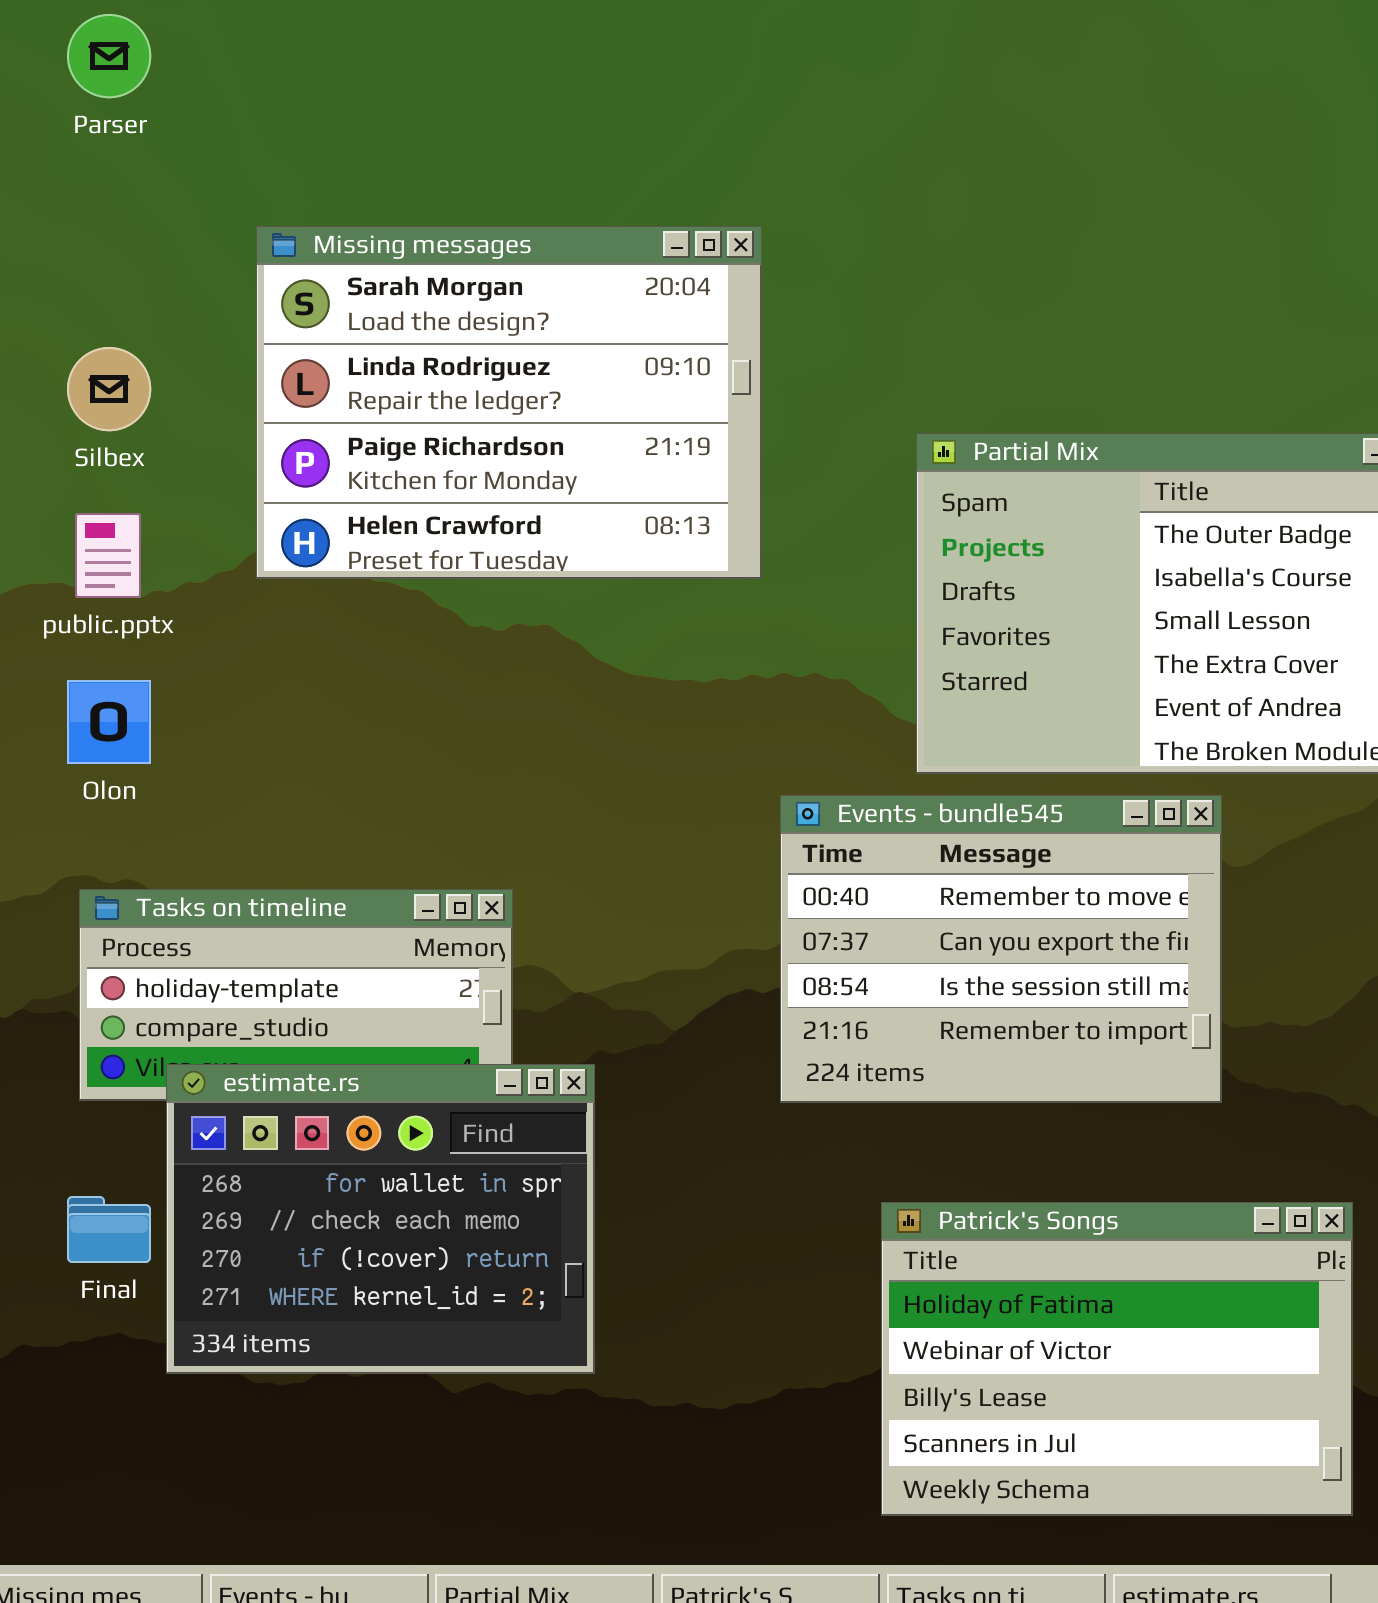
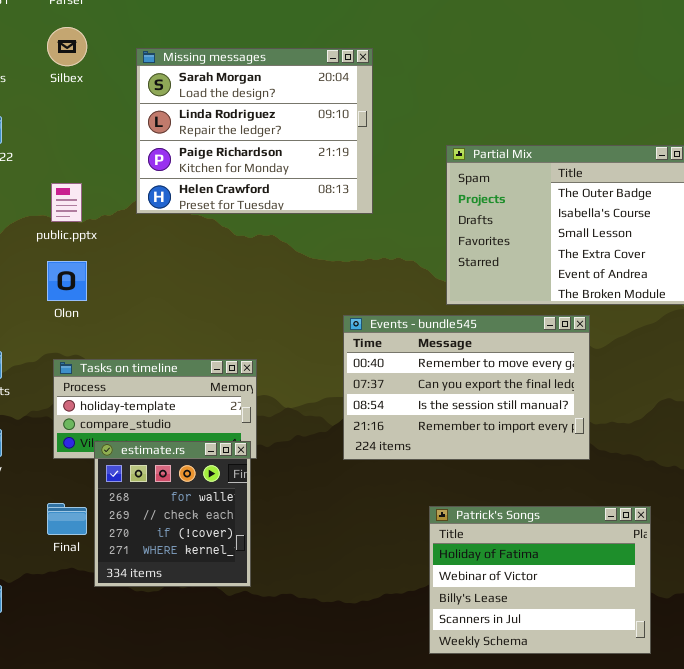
Silbex: [67,347,151,431] -> [47,27,87,66], moved
Events - bundle545: [780,795,1222,1103] -> [343,315,590,460], resized
estimate.rs: [166,1064,595,1374] -> [94,441,251,587], resized

